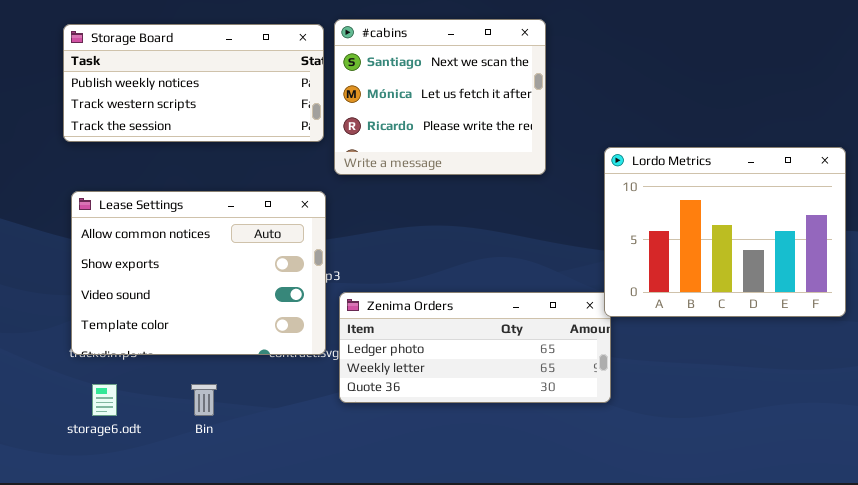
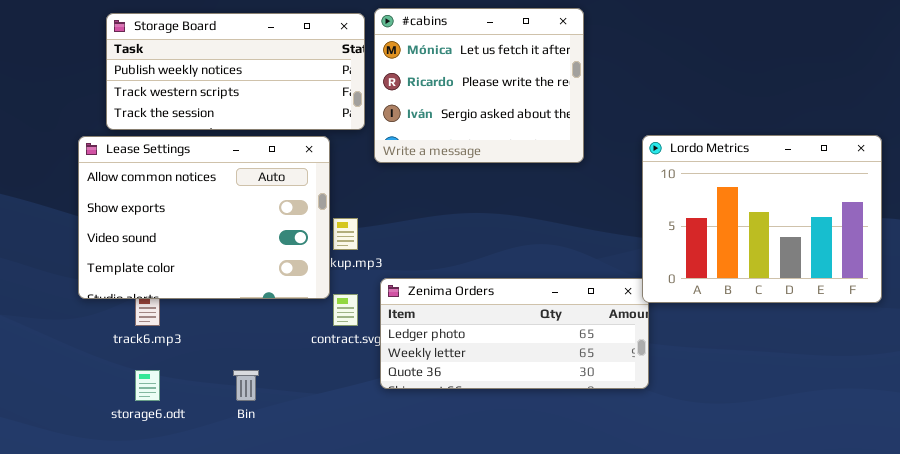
#cabins: [334,19,546,175] -> [374,8,584,163], scrolled down 1 row
Lease Settings: [71,191,326,355] -> [78,136,330,299], moved

